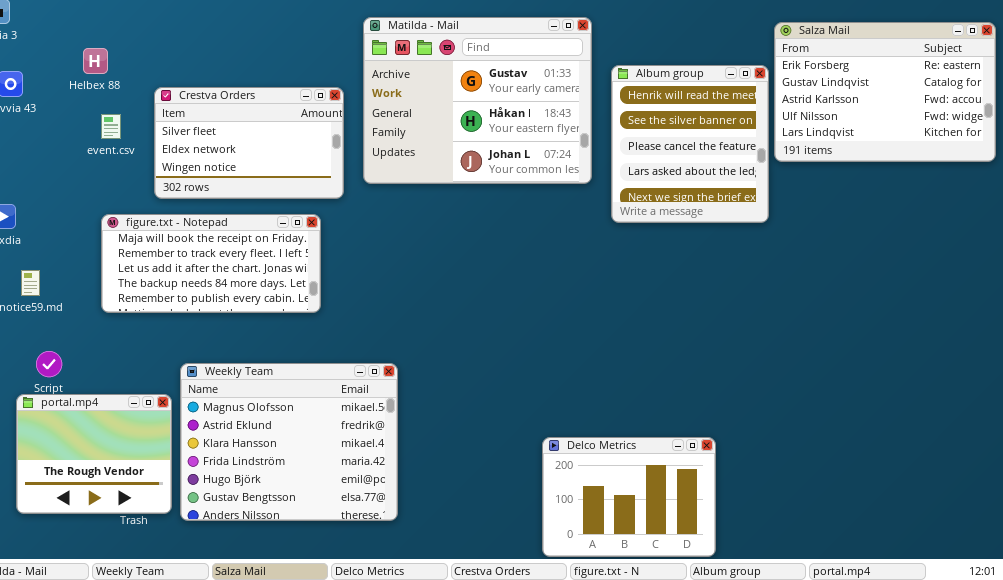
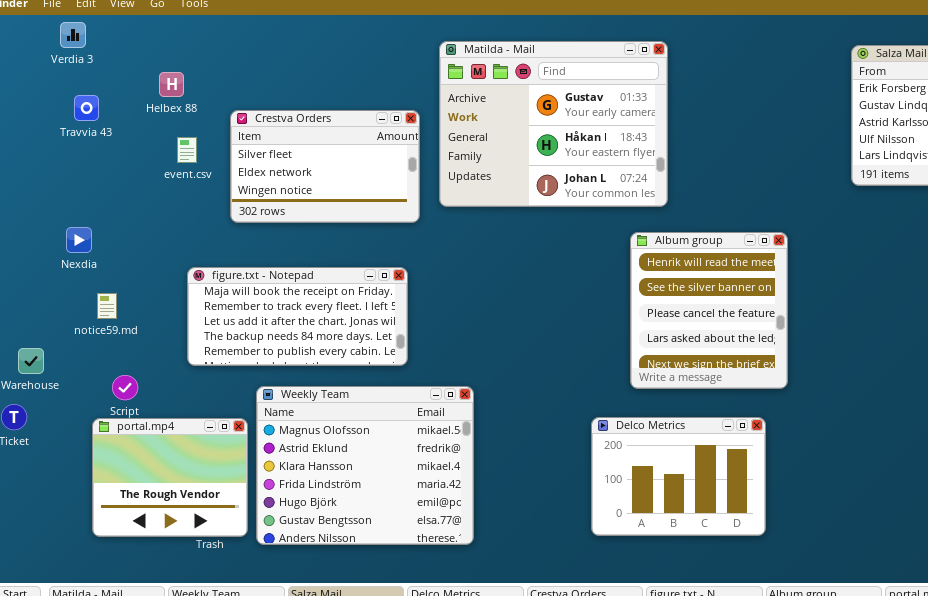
Album group: [611,65,769,223] -> [630,232,788,389], moved
figure.txt - Notepad: [101,214,321,313] -> [187,267,408,366], moved
Delco Metrics: [542,437,716,557] -> [591,417,766,536], moved

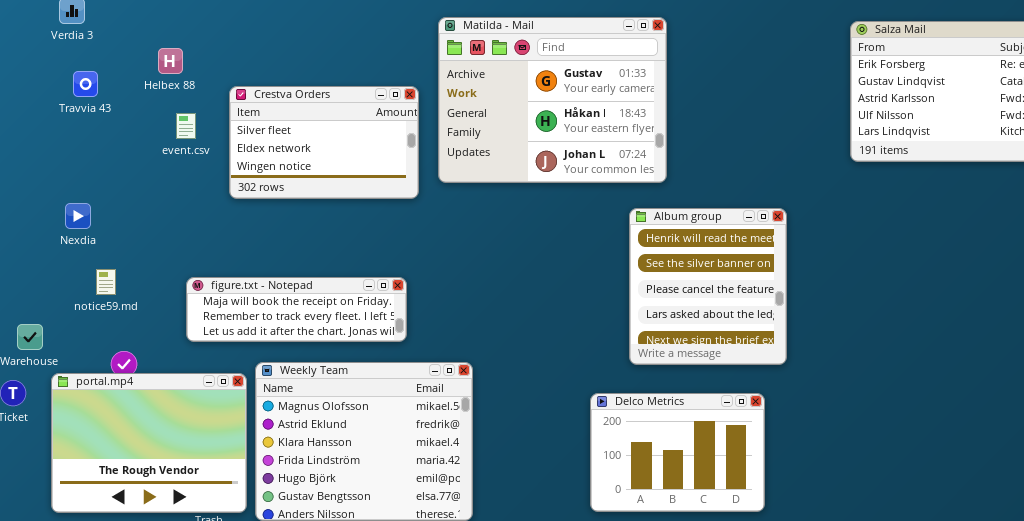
figure.txt - Notepad: [187,267,408,366] -> [186,277,407,342], resized
portal.mp4: [92,418,248,537] -> [51,373,247,513], resized

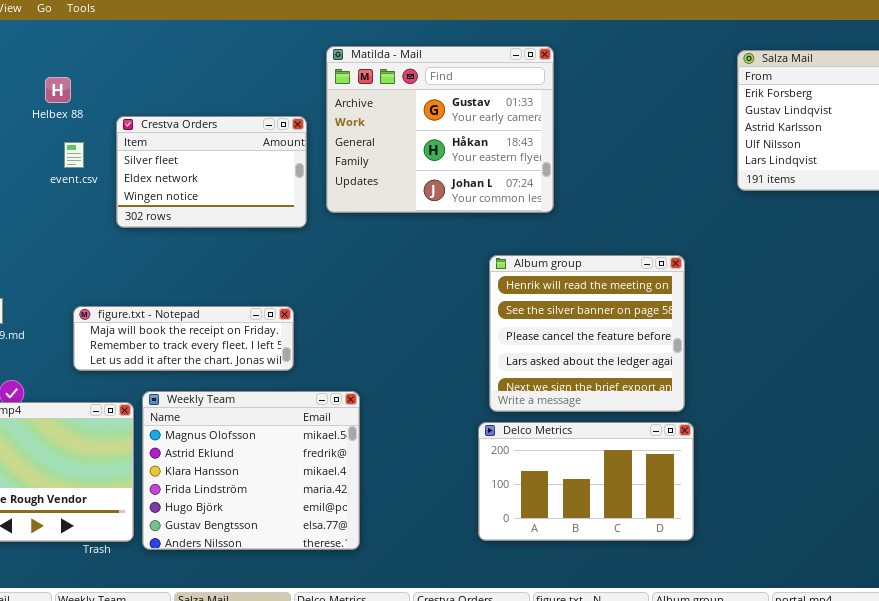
Album group: [629,208,787,365] -> [489,255,685,412], moved, resized
Delco Metrics: [590,393,765,512] -> [478,422,694,541], resized

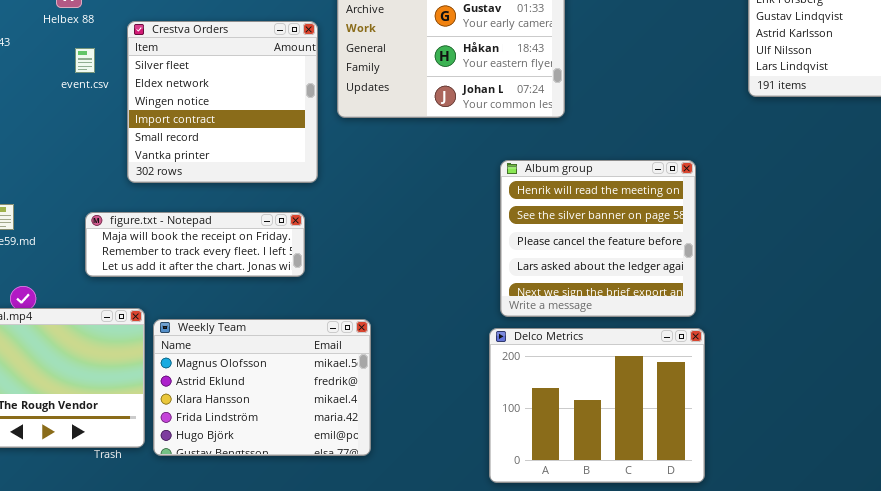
Crestva Orders: [116,116,307,228] -> [127,21,318,183], resized
Weekly Team: [142,391,360,550] -> [153,319,371,456], resized
Delco Metrics: [478,422,694,541] -> [489,328,705,483], resized

